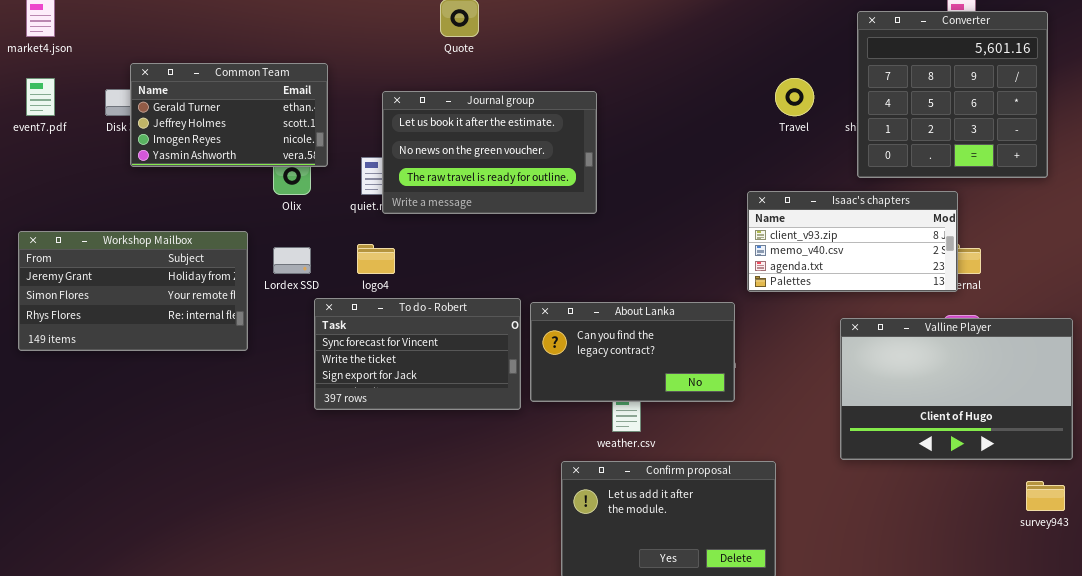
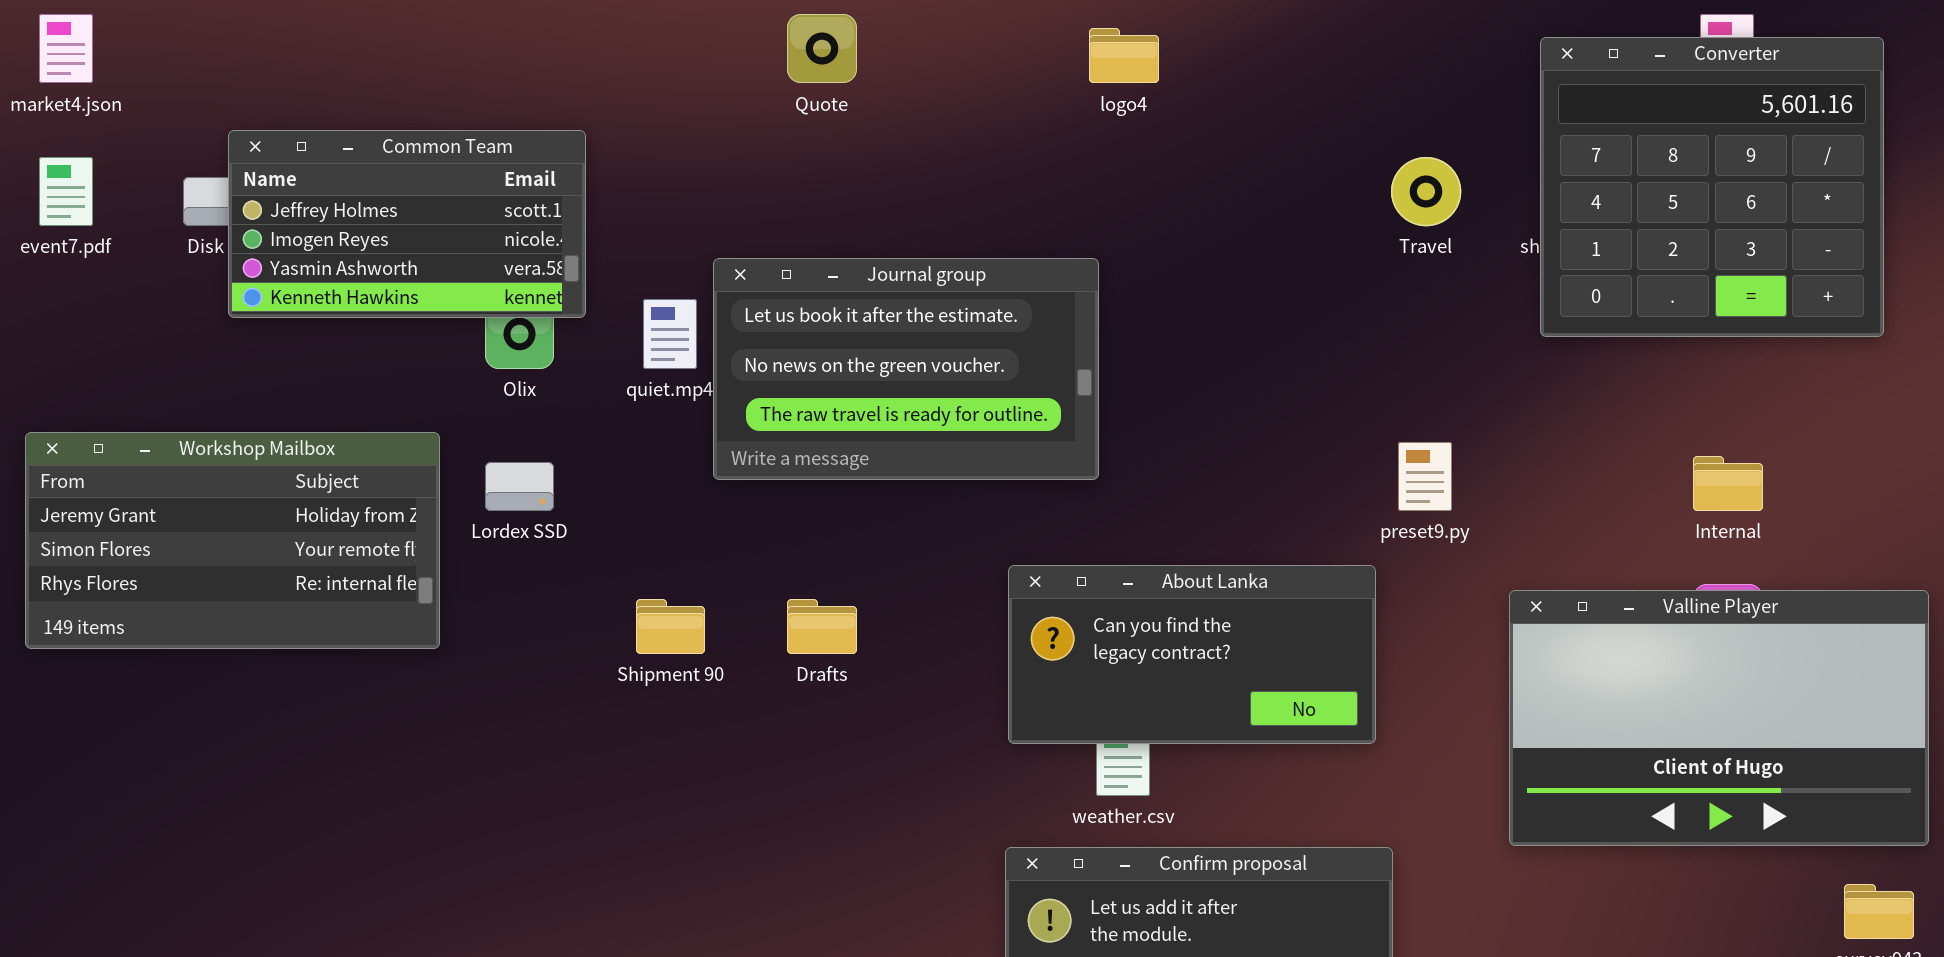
Common Team: [130,63,328,167] -> [228,130,586,318], scrolled down 1 row
Journal group: [382,91,597,214] -> [713,258,1099,480], moved
Isaac's chapters: [747,191,958,292] -> none, closed
logo4: [357,244,395,274] -> [1089,28,1159,83], moved
To do - Robert: [314,298,521,410] -> none, closed
About Lanka: [530,302,735,402] -> [1008,565,1376,744], moved

